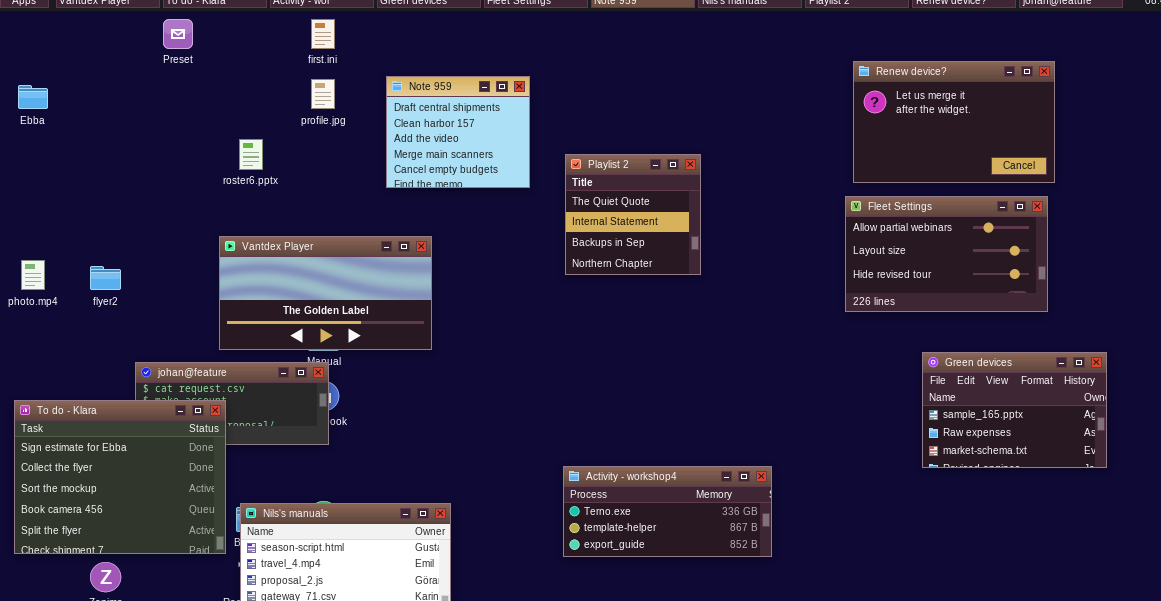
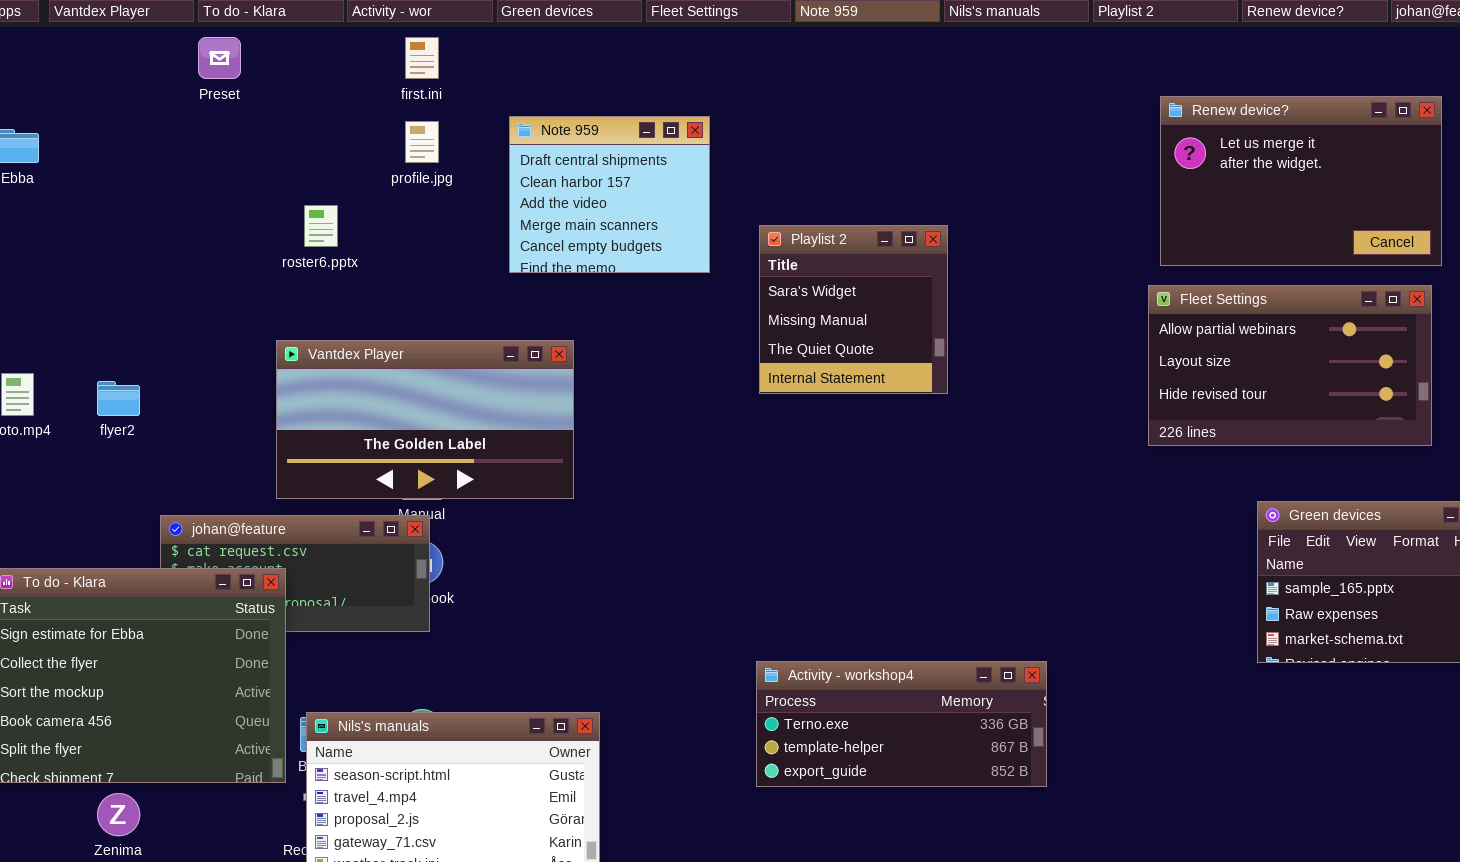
Playlist 2: [565,154,701,275] -> [759,225,948,394], scrolled up 2 rows

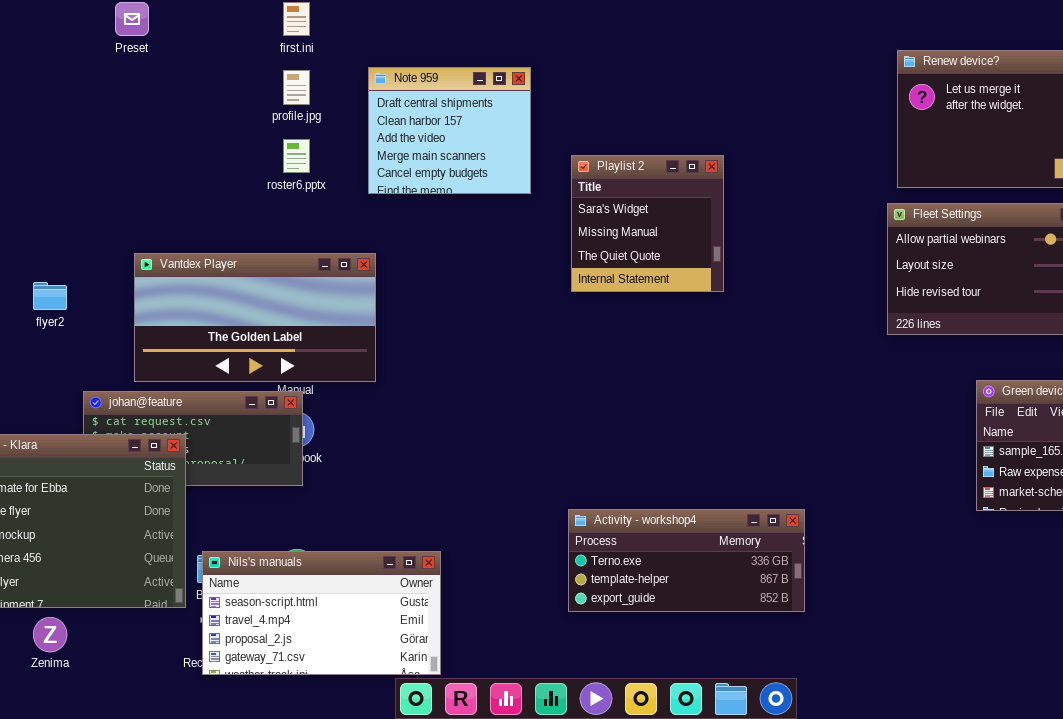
roster6.pptx: [304,205,338,247] -> [283,139,310,173], moved
Vantdex Player: [276,340,574,499] -> [134,253,376,382], moved

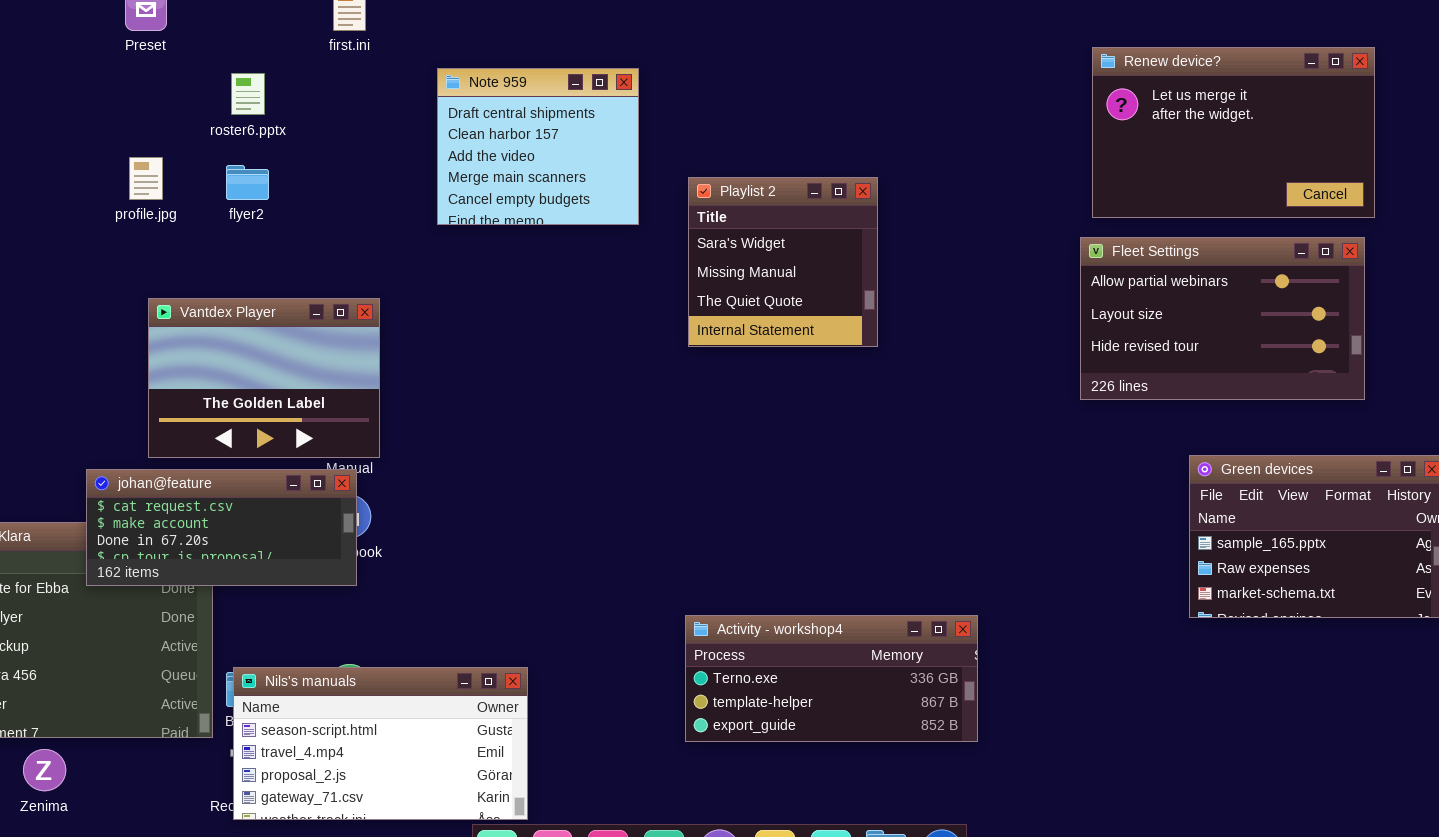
profile.jpg: [283,70,310,105] -> [129,157,163,200], moved
roster6.pptx: [283,139,310,173] -> [231,73,265,115], moved
Vantdex Player: [134,253,376,382] -> [148,298,380,458], resized
flyer2: [33,282,67,310] -> [226,165,269,200], moved
johan@feature: [83,391,303,486] -> [86,469,357,586], raised

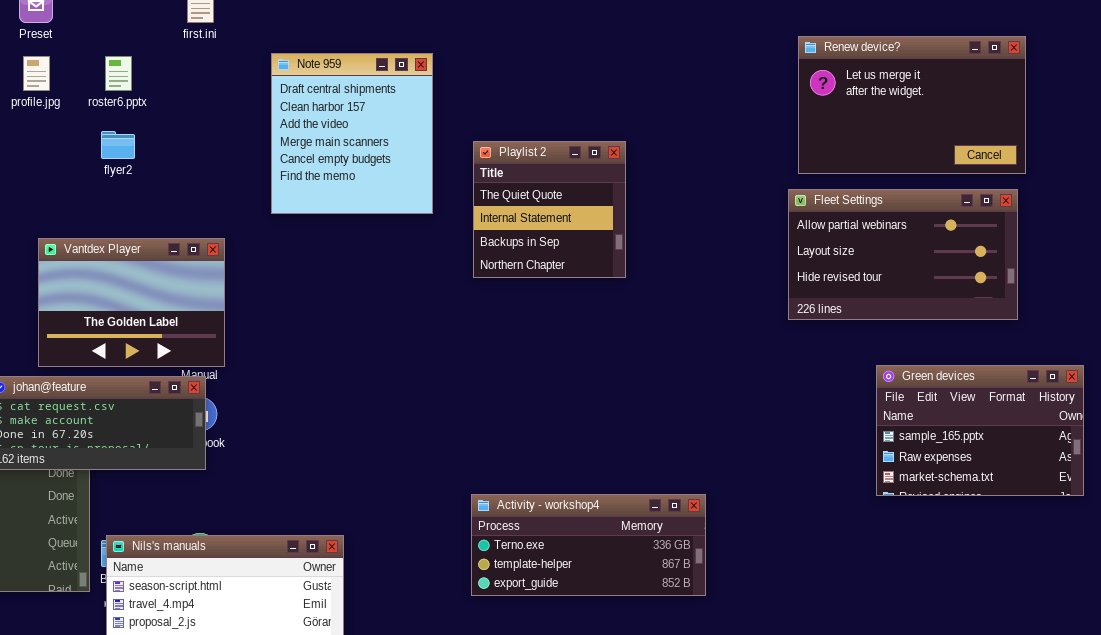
Note 959: [437,68,639,225] -> [271,53,433,214], resized
profile.jpg: [129,157,163,200] -> [23,56,50,91], moved
Playlist 2: [688,177,878,347] -> [473,141,626,278], scrolled down 2 rows

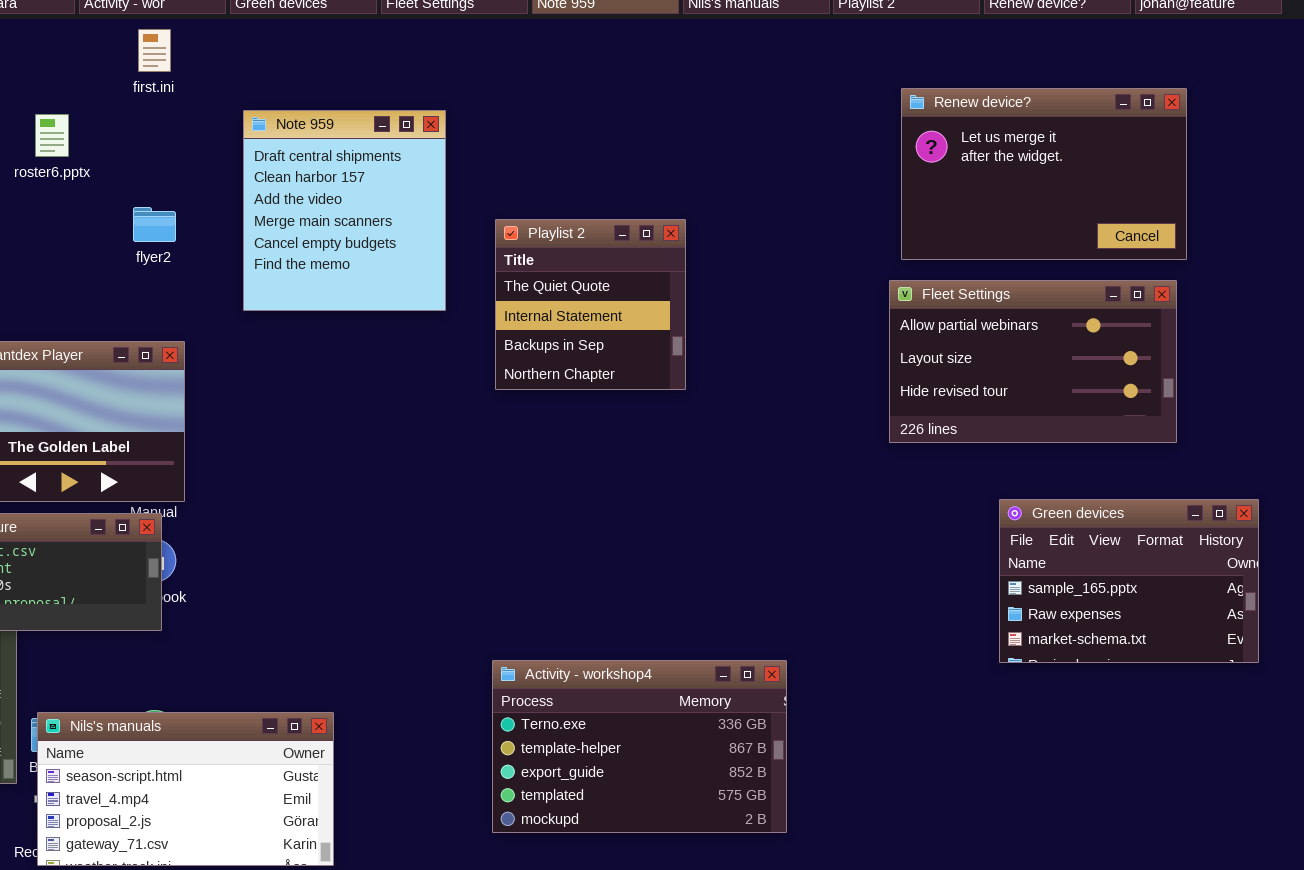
flyer2: [101,131,135,159] -> [133,207,176,242], moved
Activity - workshop4: [471,494,706,596] -> [492,660,787,833], resized

